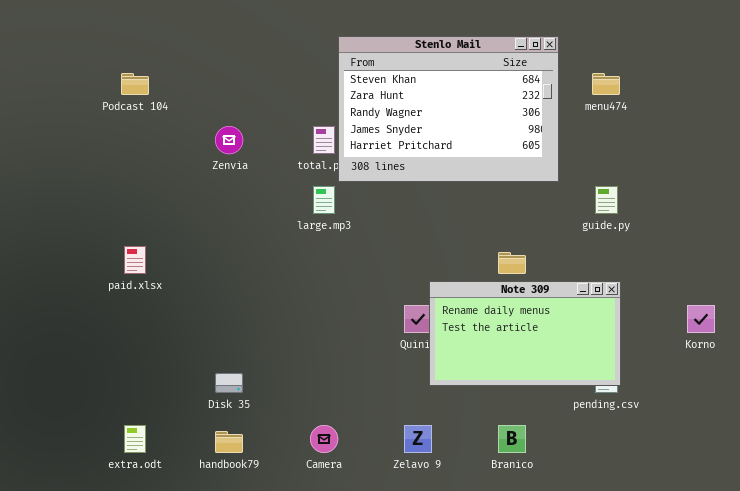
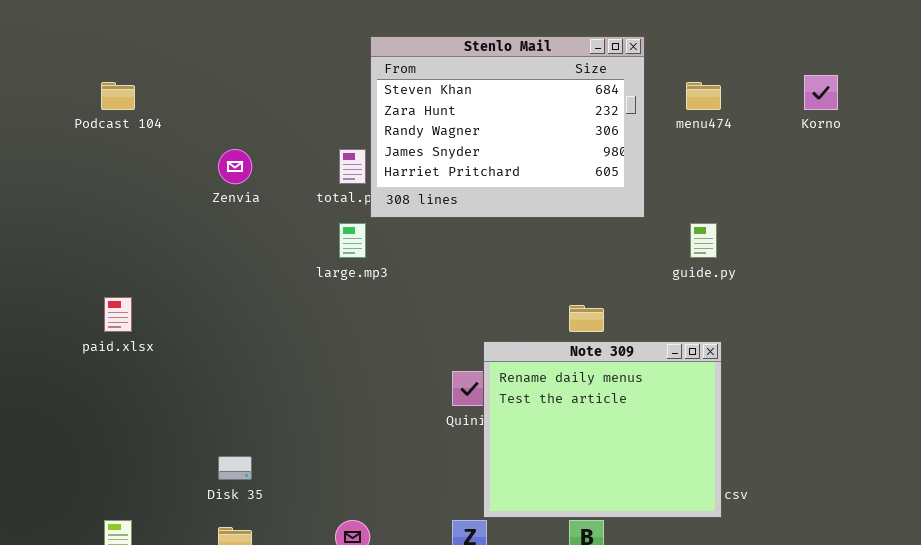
Note 309: [429,281,621,386] -> [483,341,722,518], resized
Korno: [687,305,715,333] -> [804,75,838,110], moved

